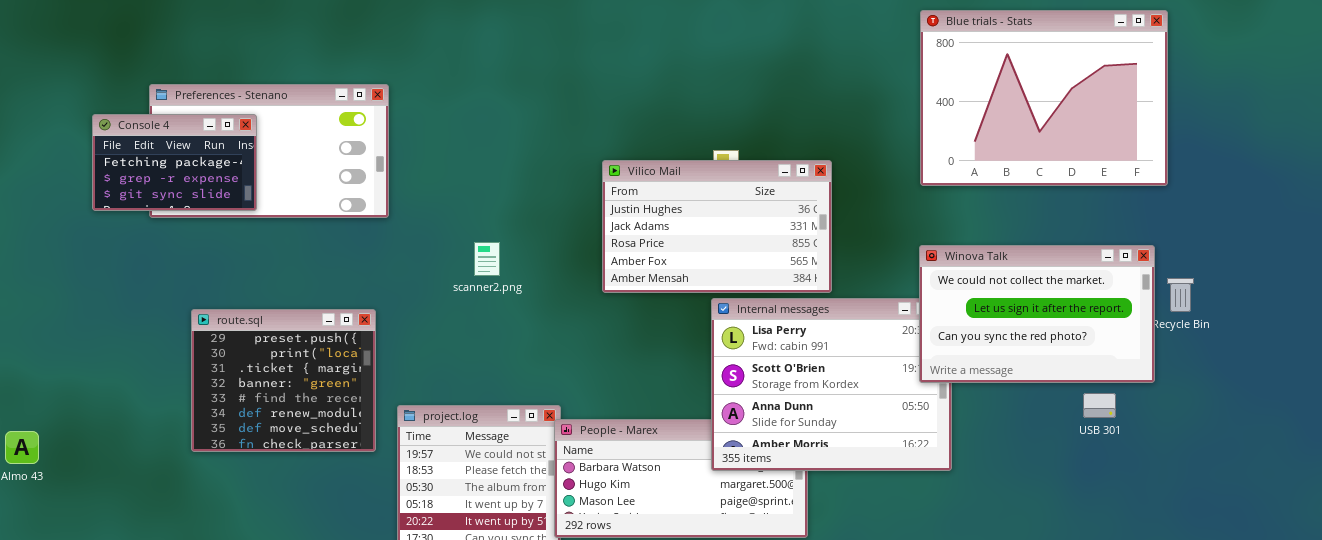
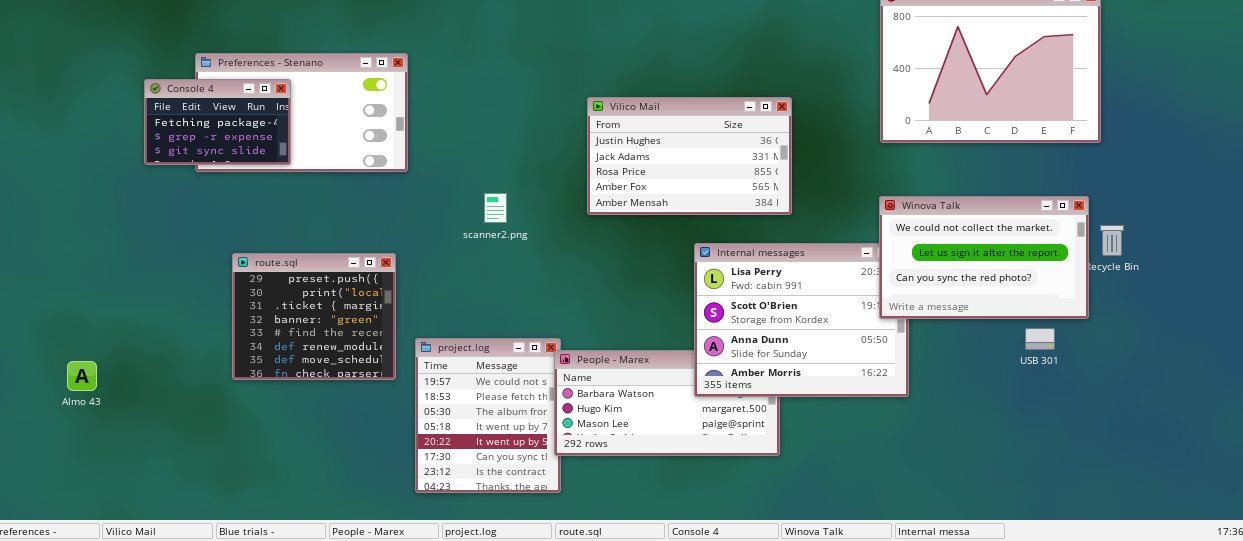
Vilico Mail: [602,160,832,293] -> [587,97,792,215], moved

